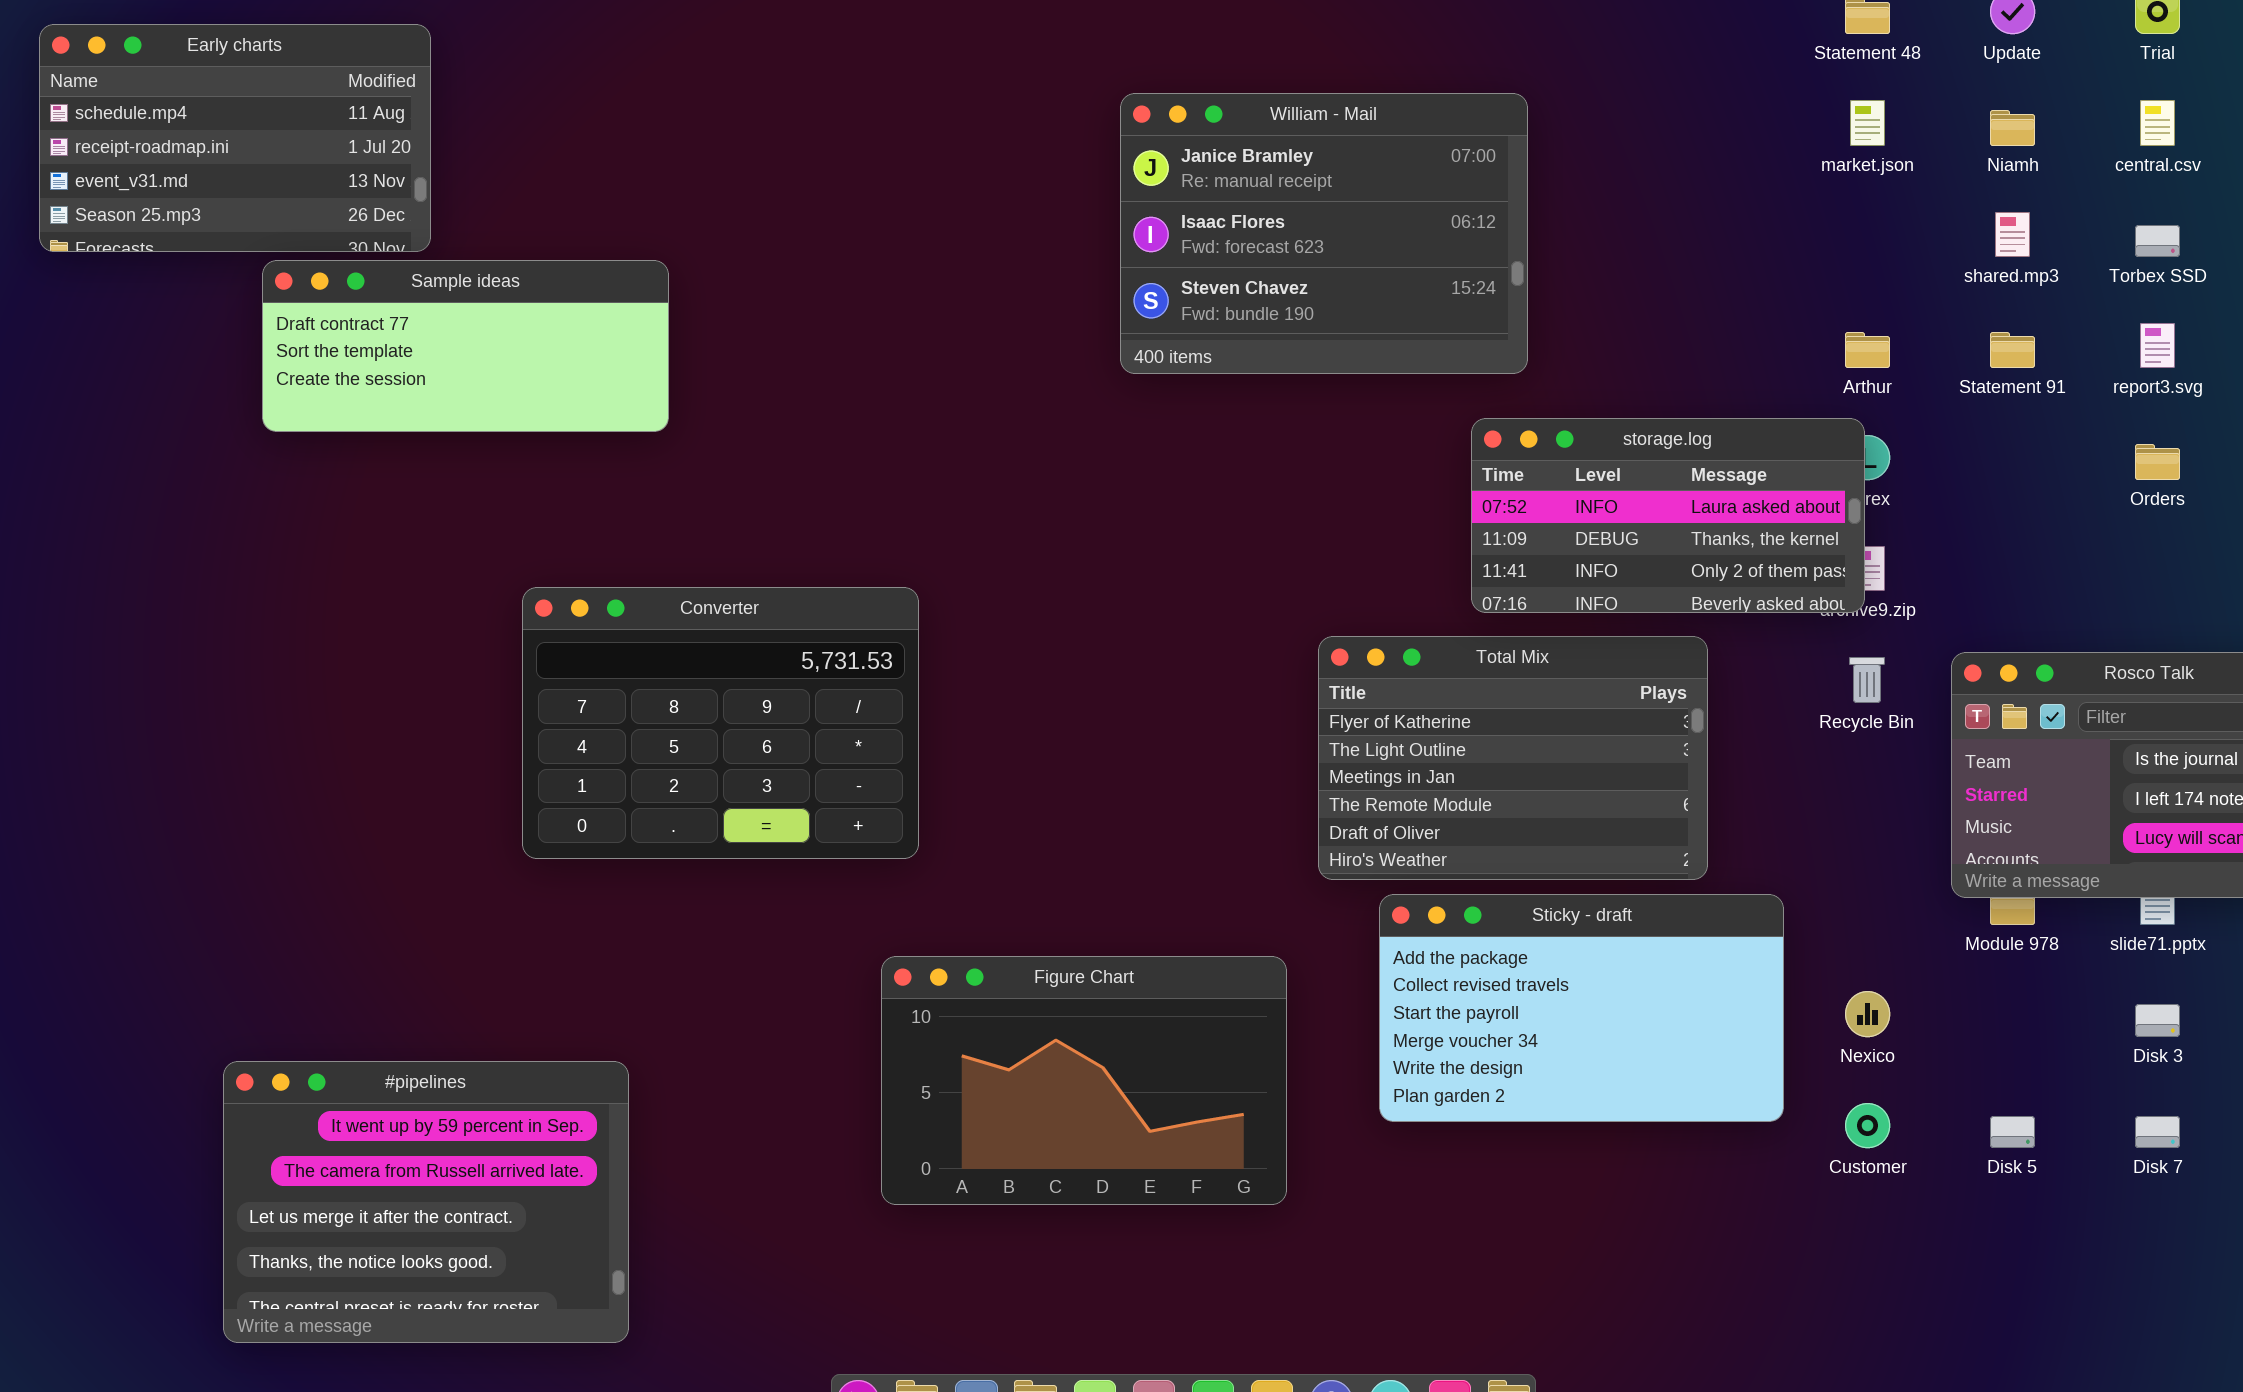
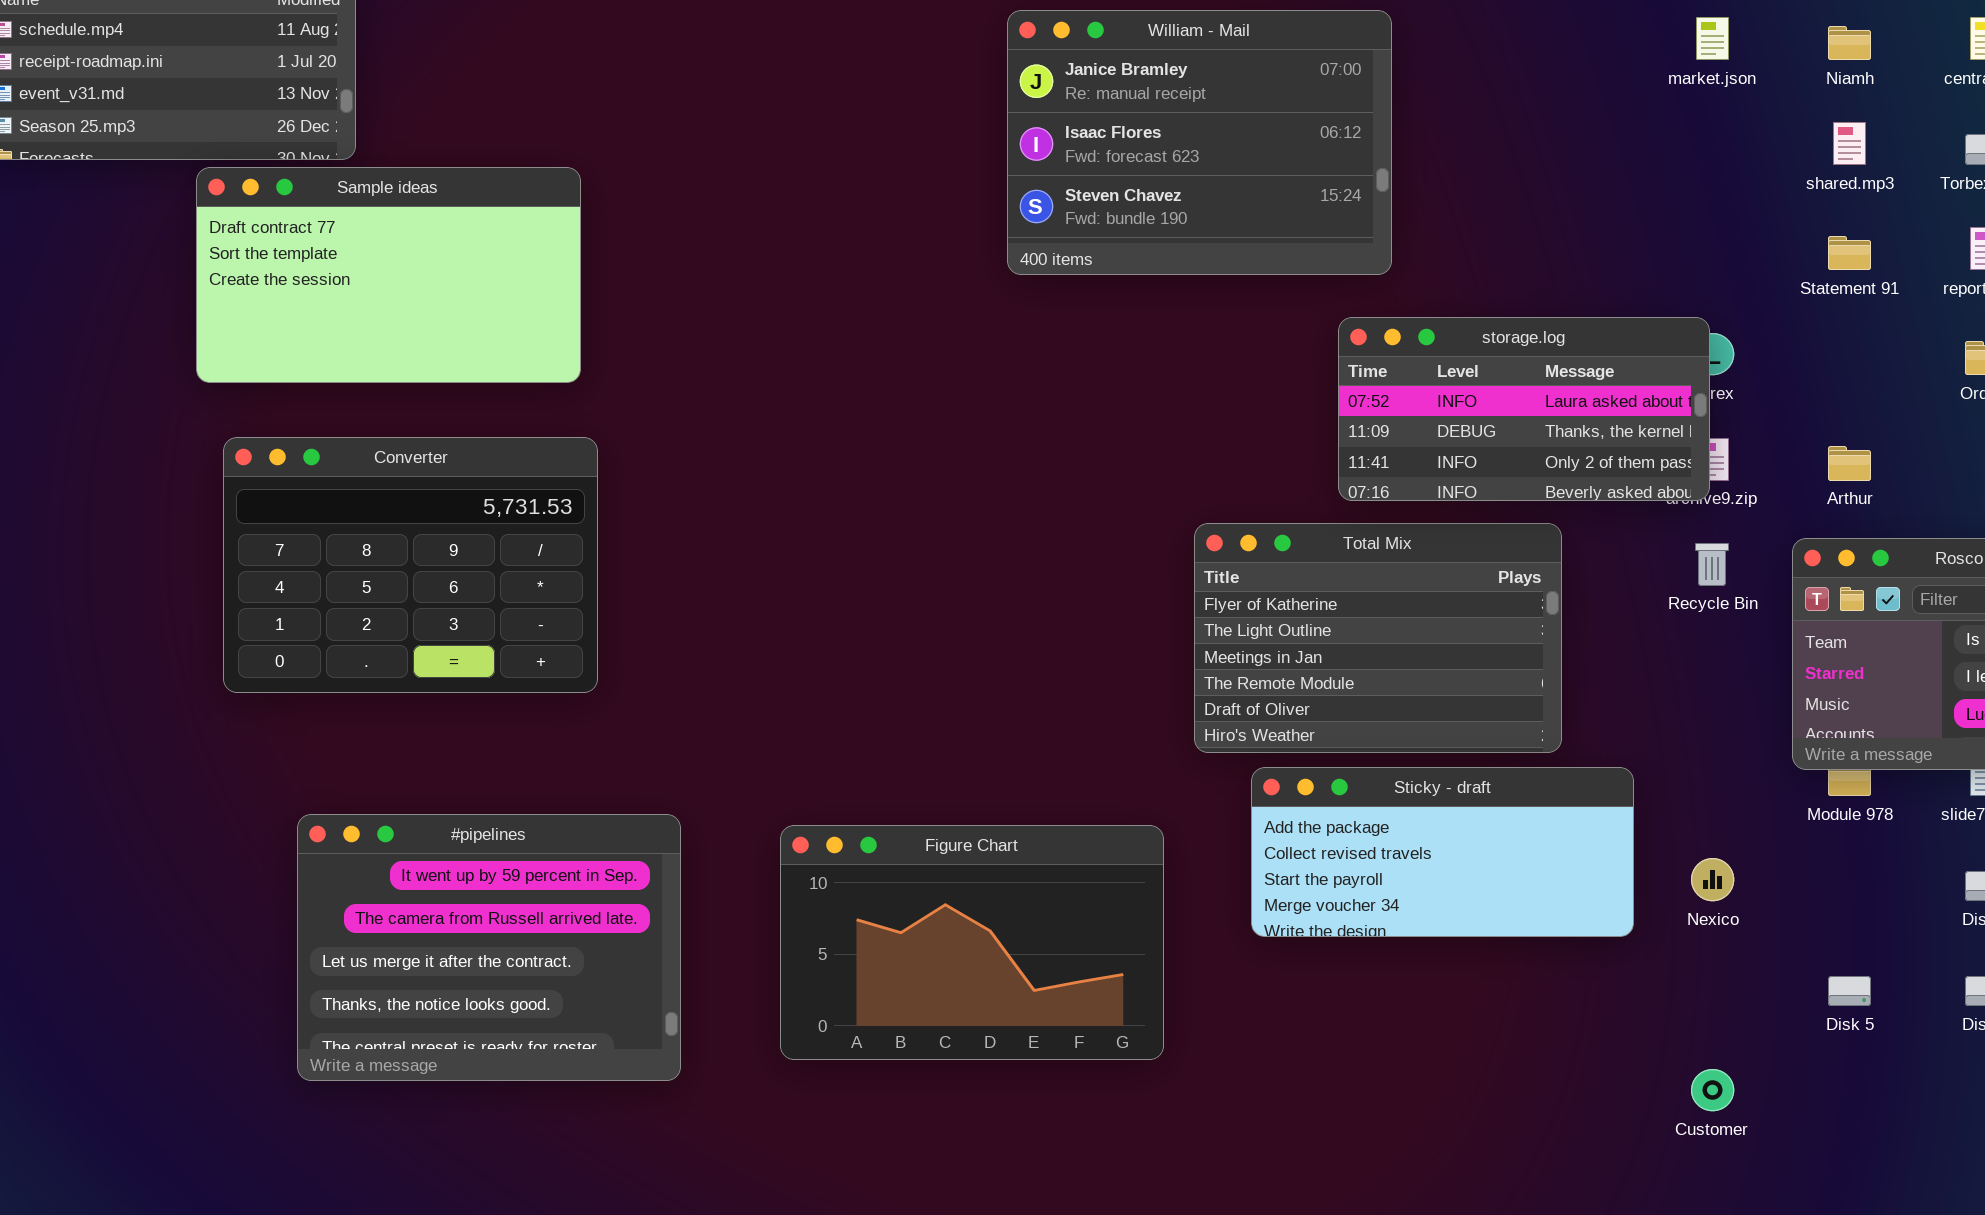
Sample ideas: [262,260,669,432] -> [196,167,581,383], resized
Arthur: [1845,332,1890,368] -> [1828,446,1871,481], moved
Converter: [522,587,919,859] -> [223,437,598,693], moved
Sticky - draft: [1379,894,1784,1122] -> [1251,767,1634,937], resized
#pipelines: [223,1061,629,1343] -> [297,814,681,1081], moved
Customer: [1845,1103,1890,1148] -> [1691,1069,1734,1111], moved

